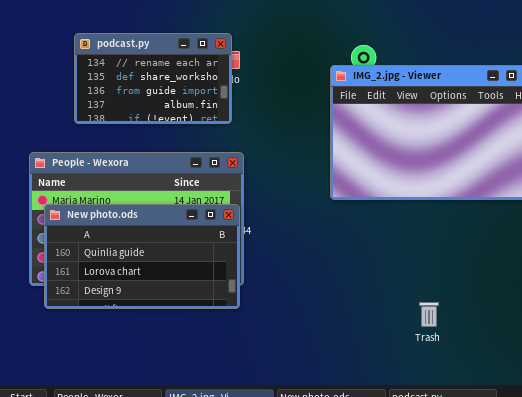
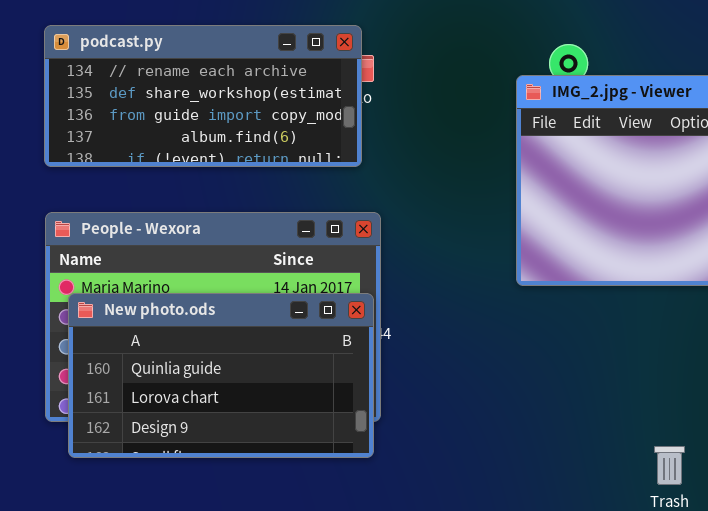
podcast.py: [74,33,232,124] -> [44,25,362,167], resized

